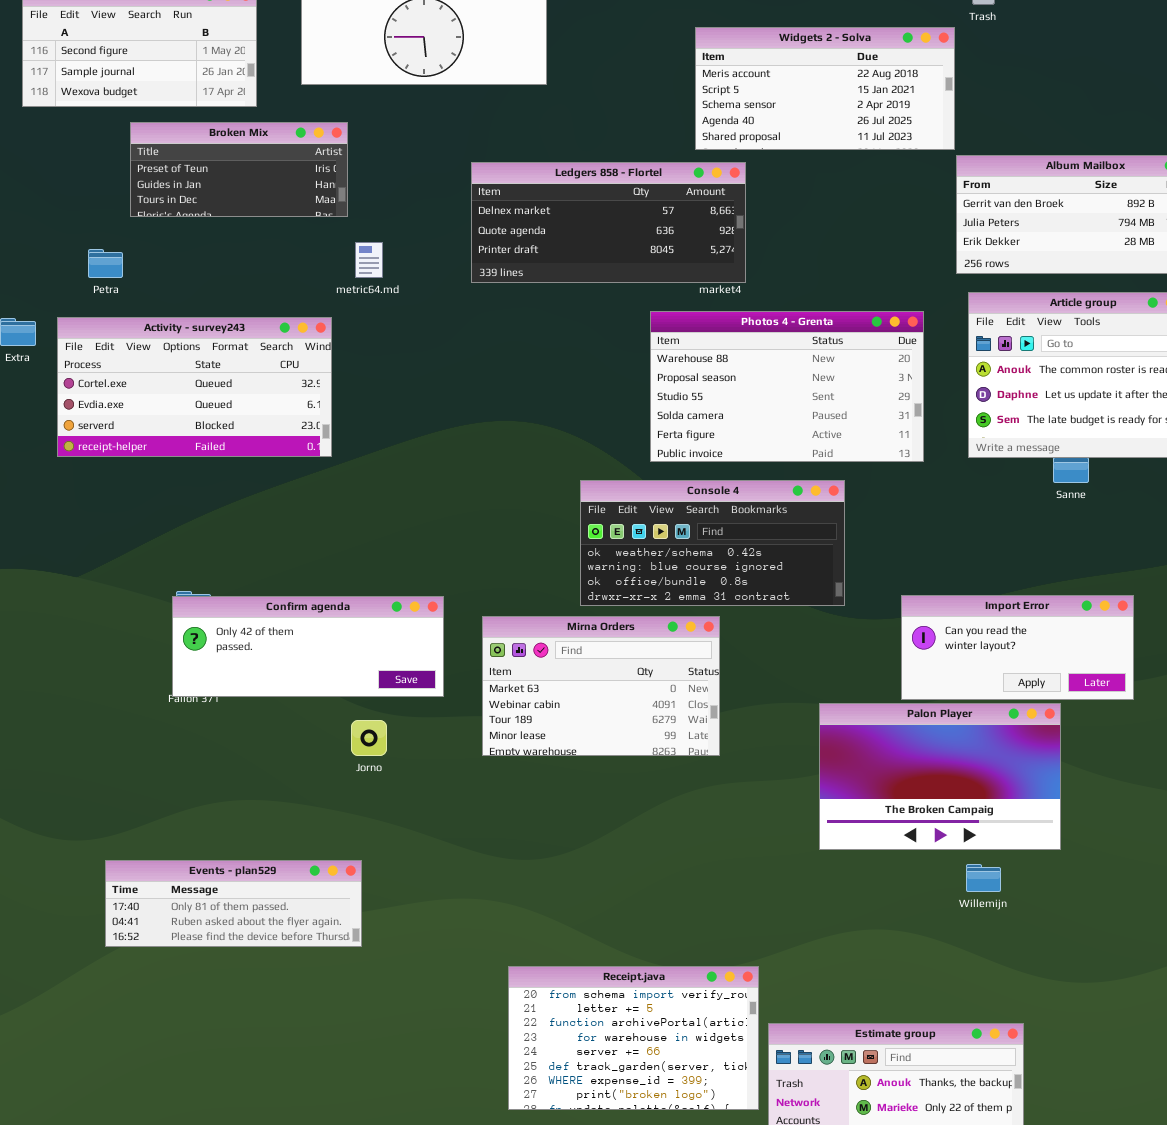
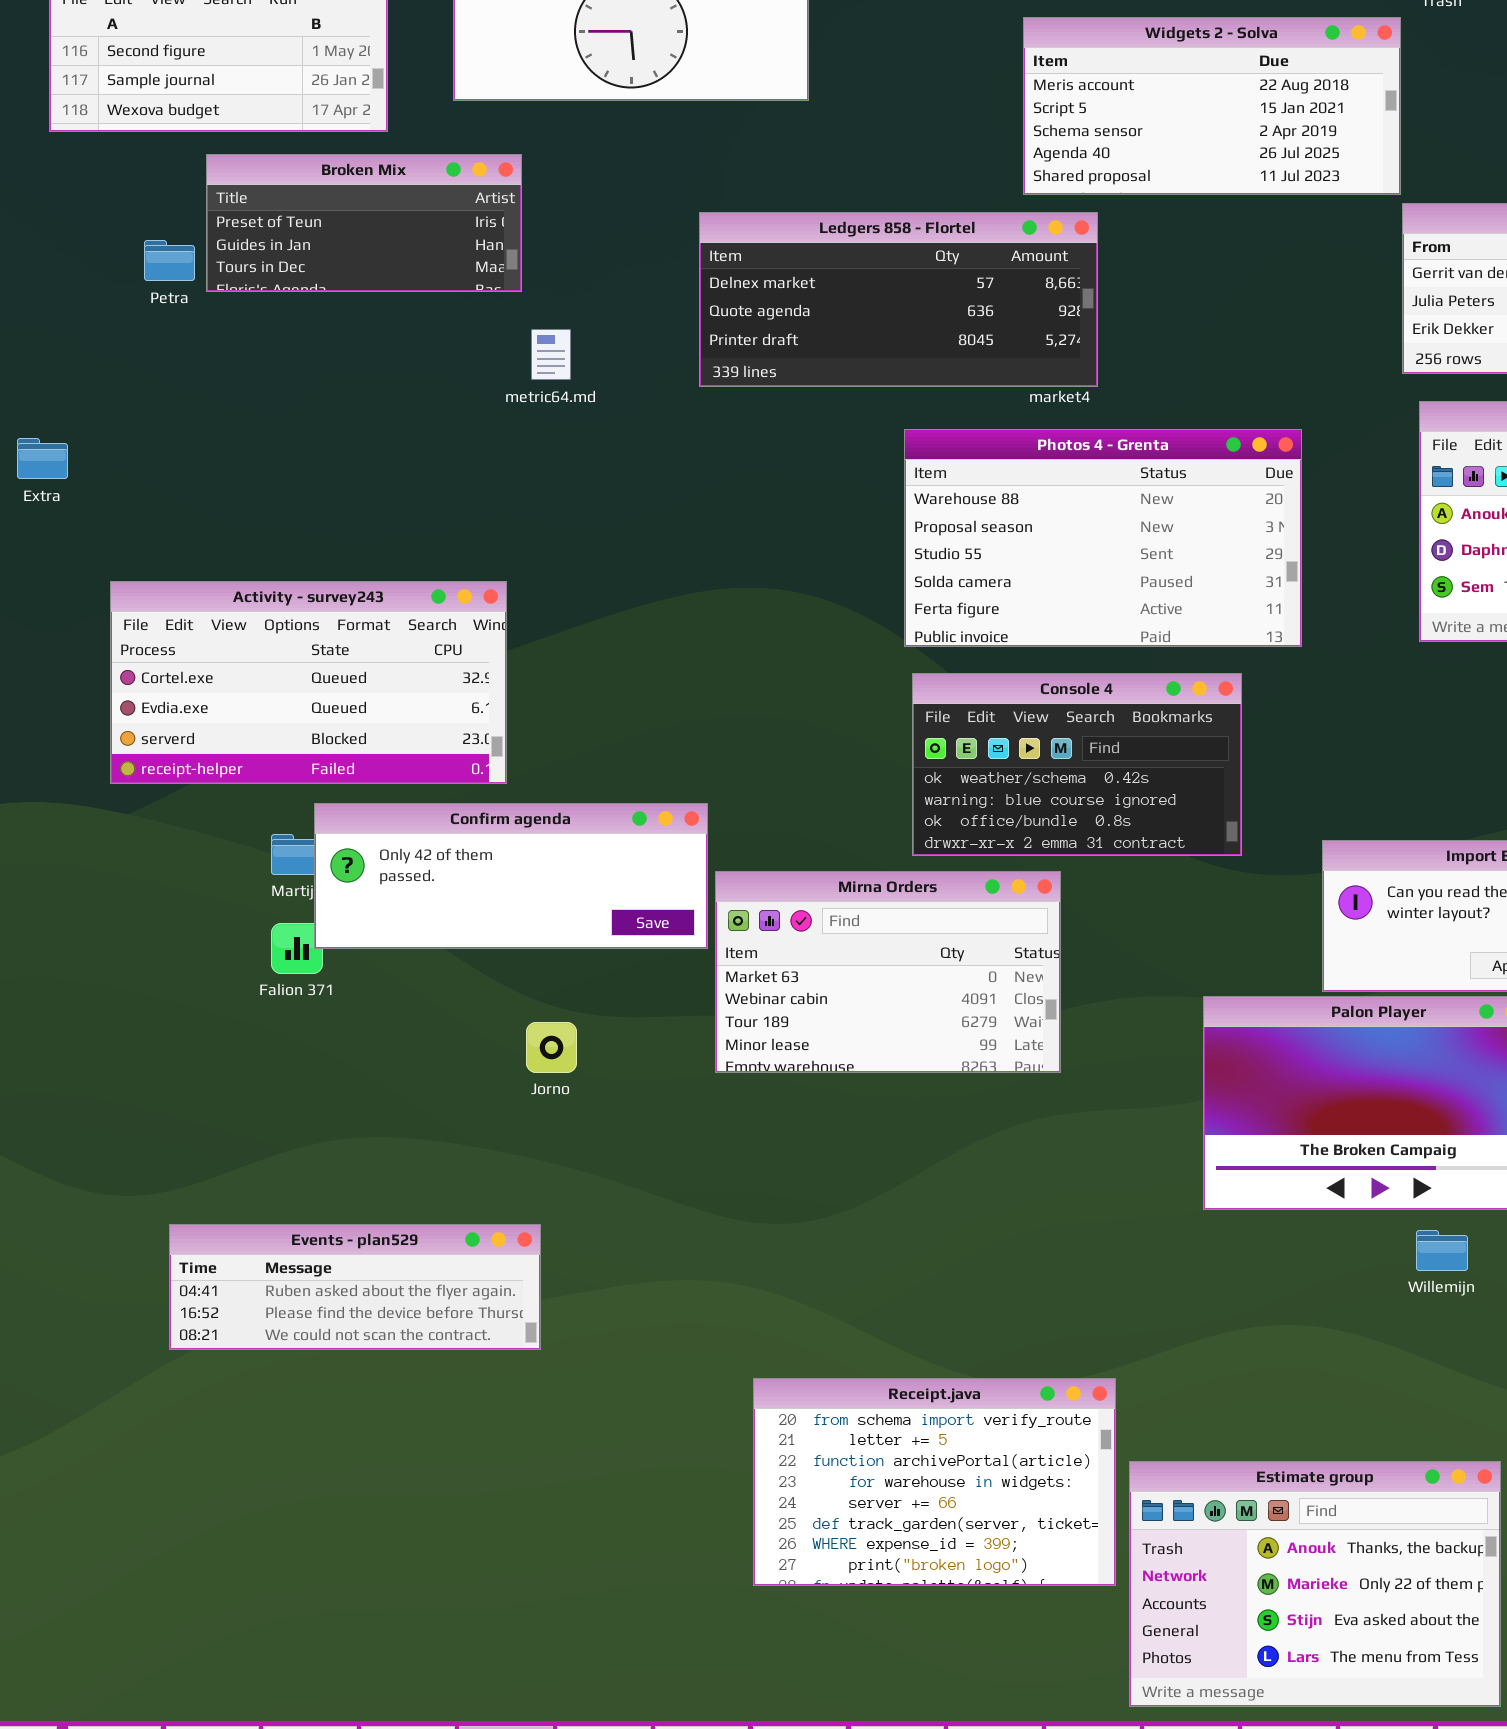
Petra: [88,249,123,278] -> [144,240,195,281], moved
Photos 4 - Grenta: [650,311,924,462] -> [904,429,1302,647], moved
Activity - survey243: [57,317,332,457] -> [110,581,507,784], moved
Console 4: [580,480,845,606] -> [912,673,1242,856], resized
Confirm agenda: [172,596,444,697] -> [314,803,708,949], moved
Events - plan529: [105,860,362,947] -> [169,1224,541,1350], scrolled down 1 row

